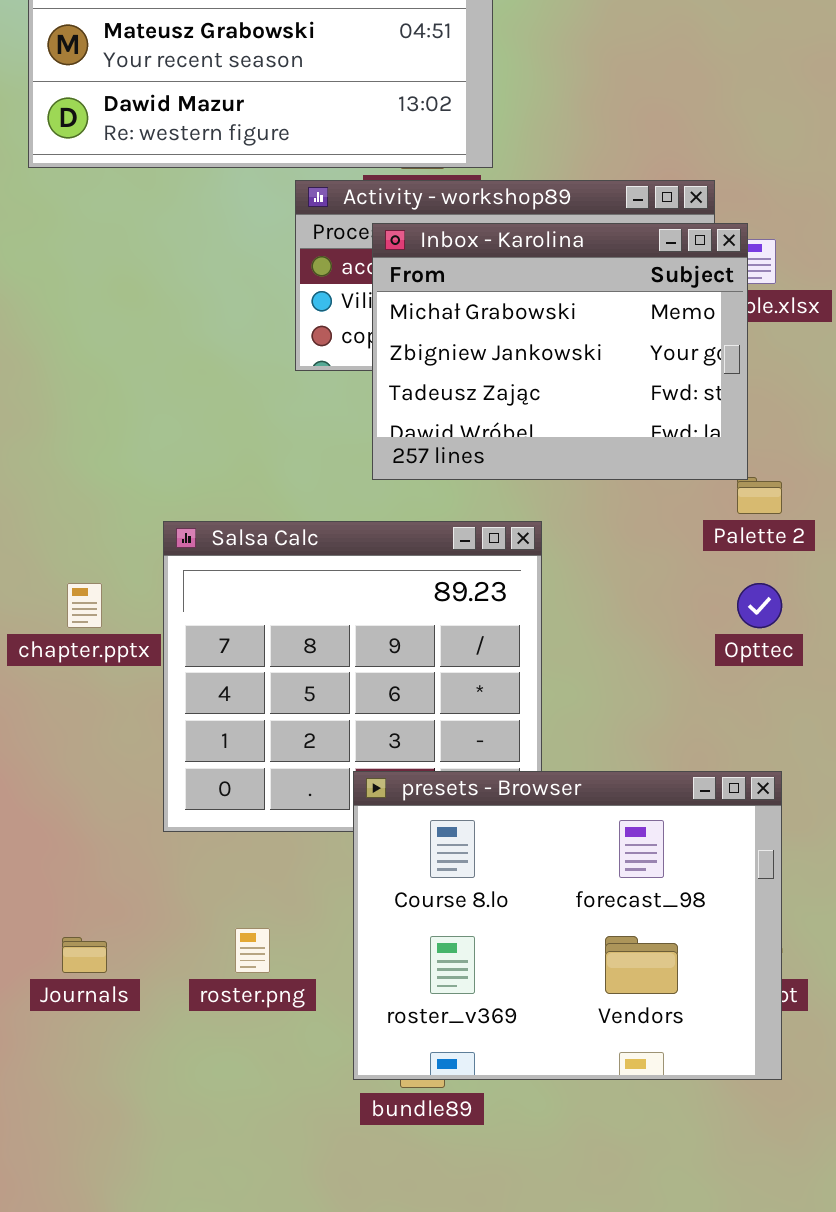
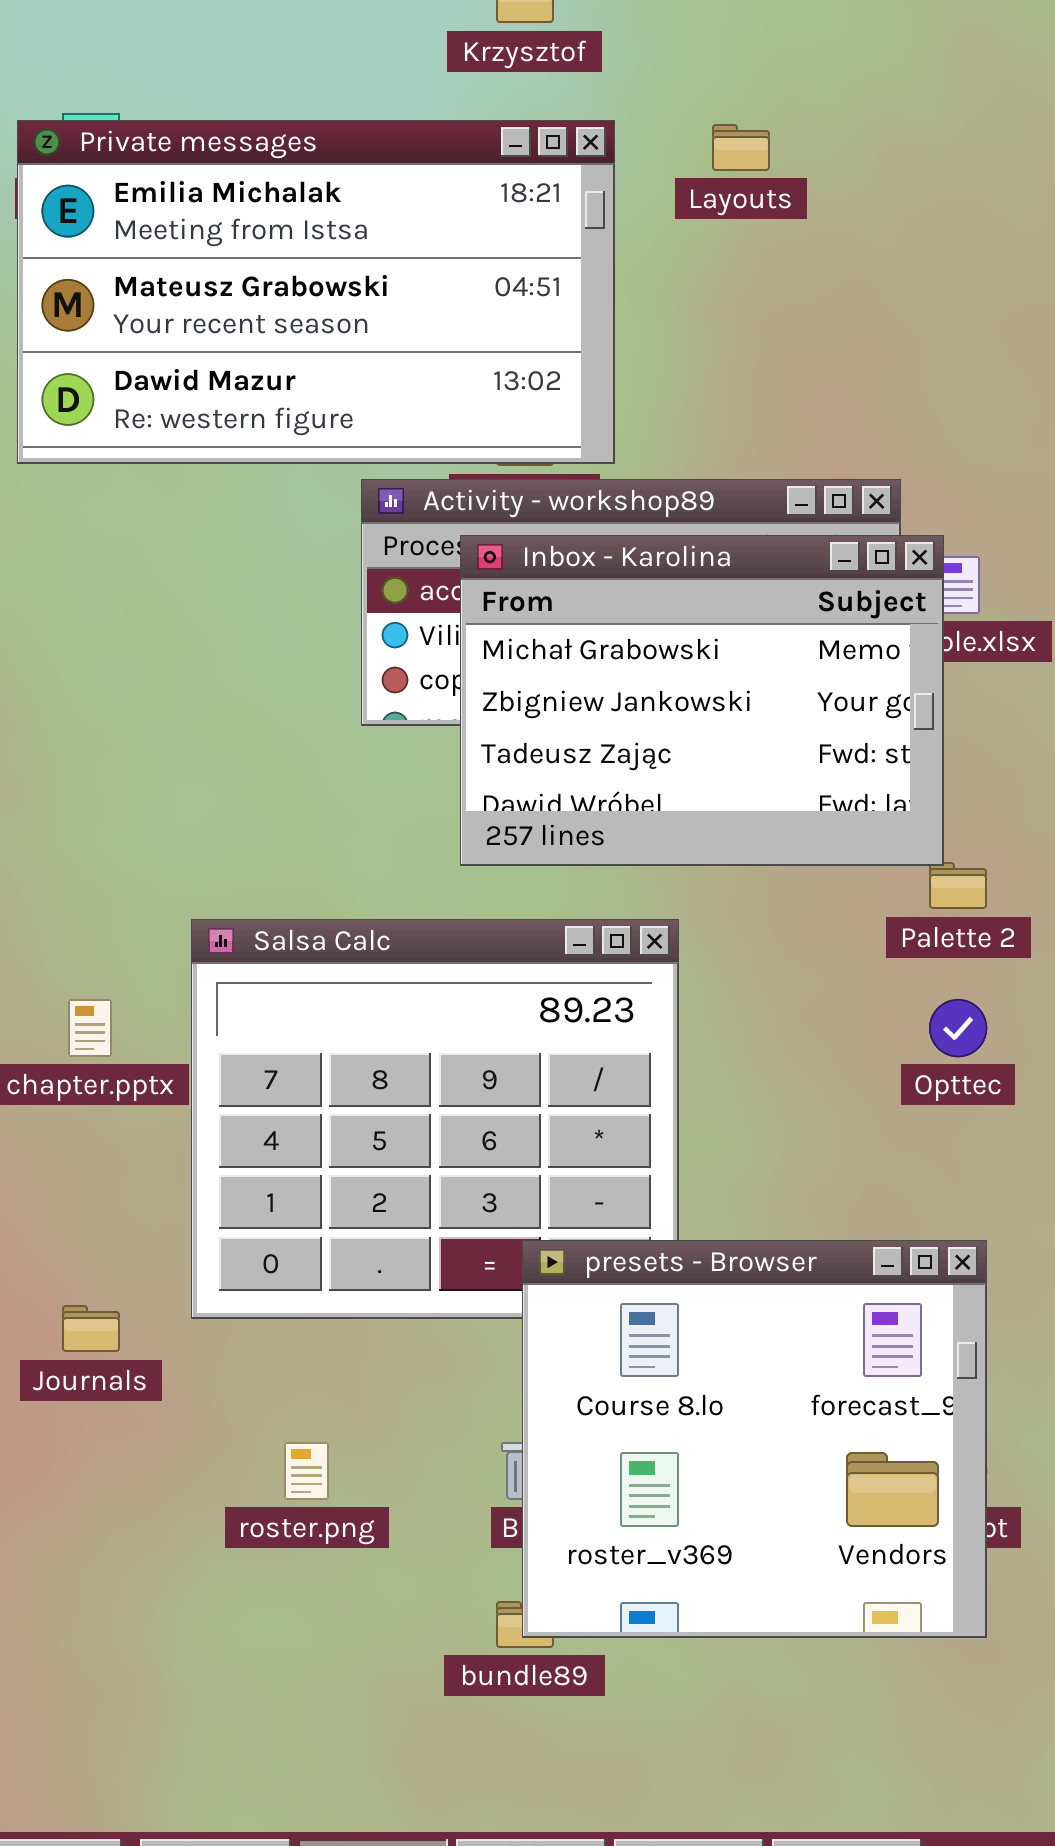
presets - Browser: [353,771,782,1080] -> [522,1240,987,1638], resized
Journals: [62,937,107,973] -> [62,1305,120,1352], moved

